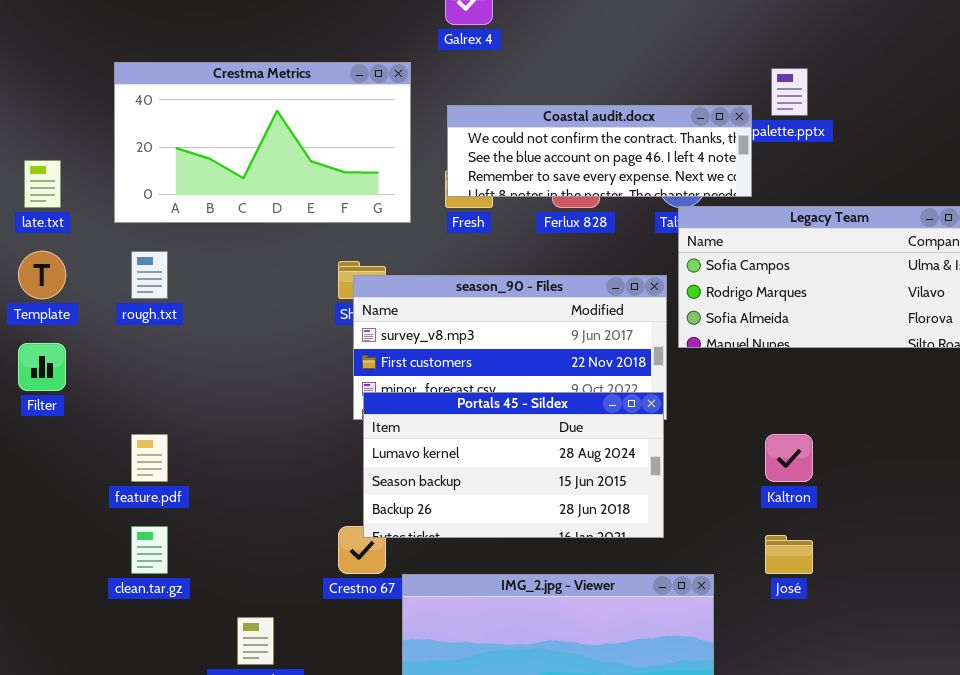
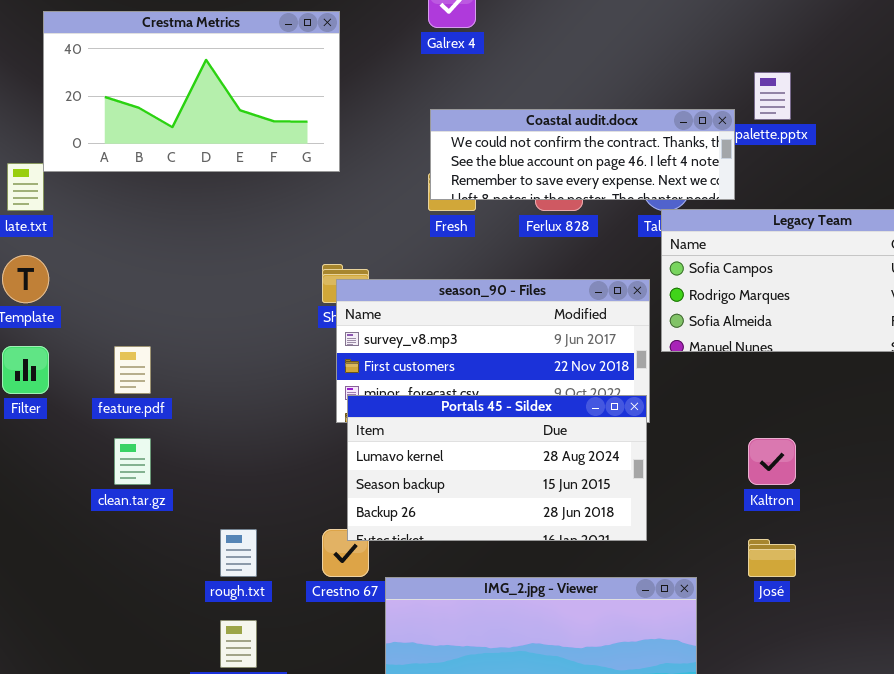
Crestma Metrics: [114,62,411,223] -> [43,11,340,172], moved
rough.txt: [131,251,168,299] -> [220,529,257,577], moved
feature.pdf: [131,434,168,482] -> [114,346,151,394], moved
clean.tar.gz: [131,526,168,574] -> [114,438,151,485], moved

